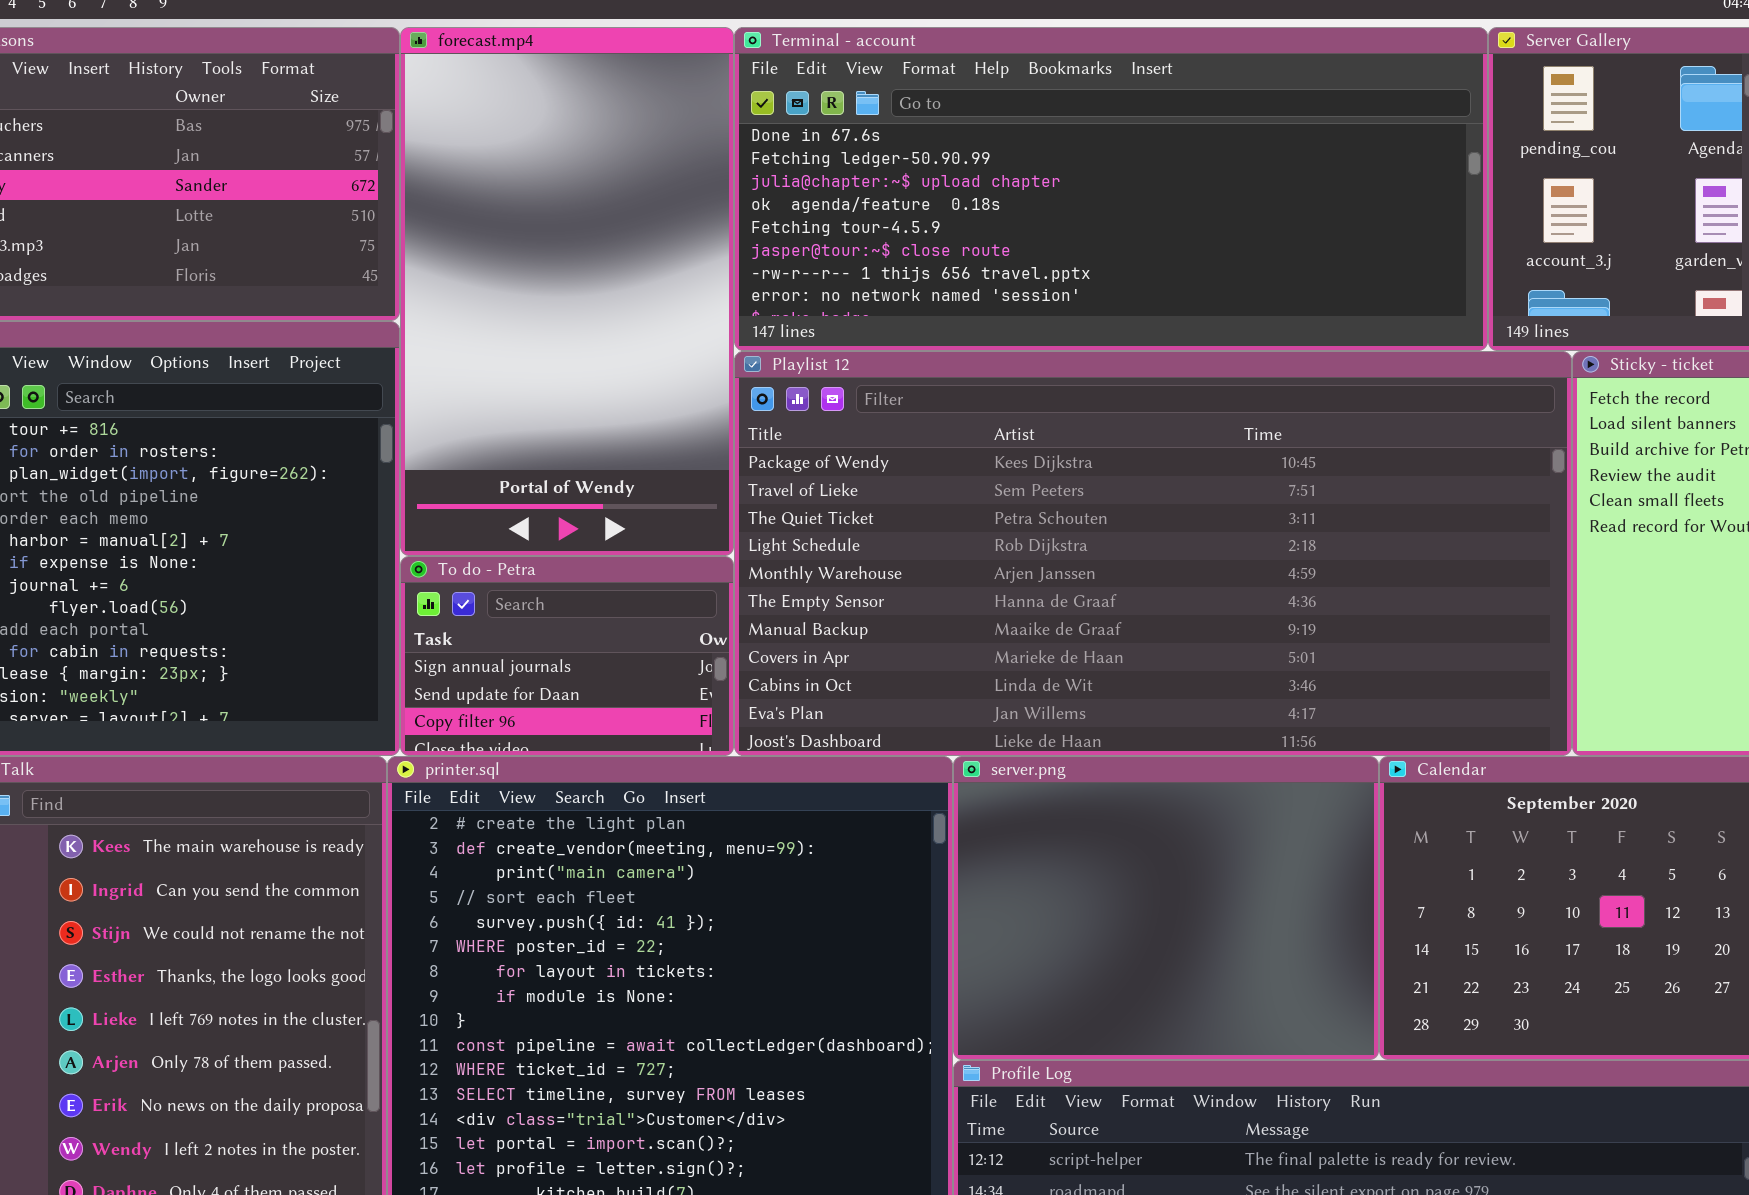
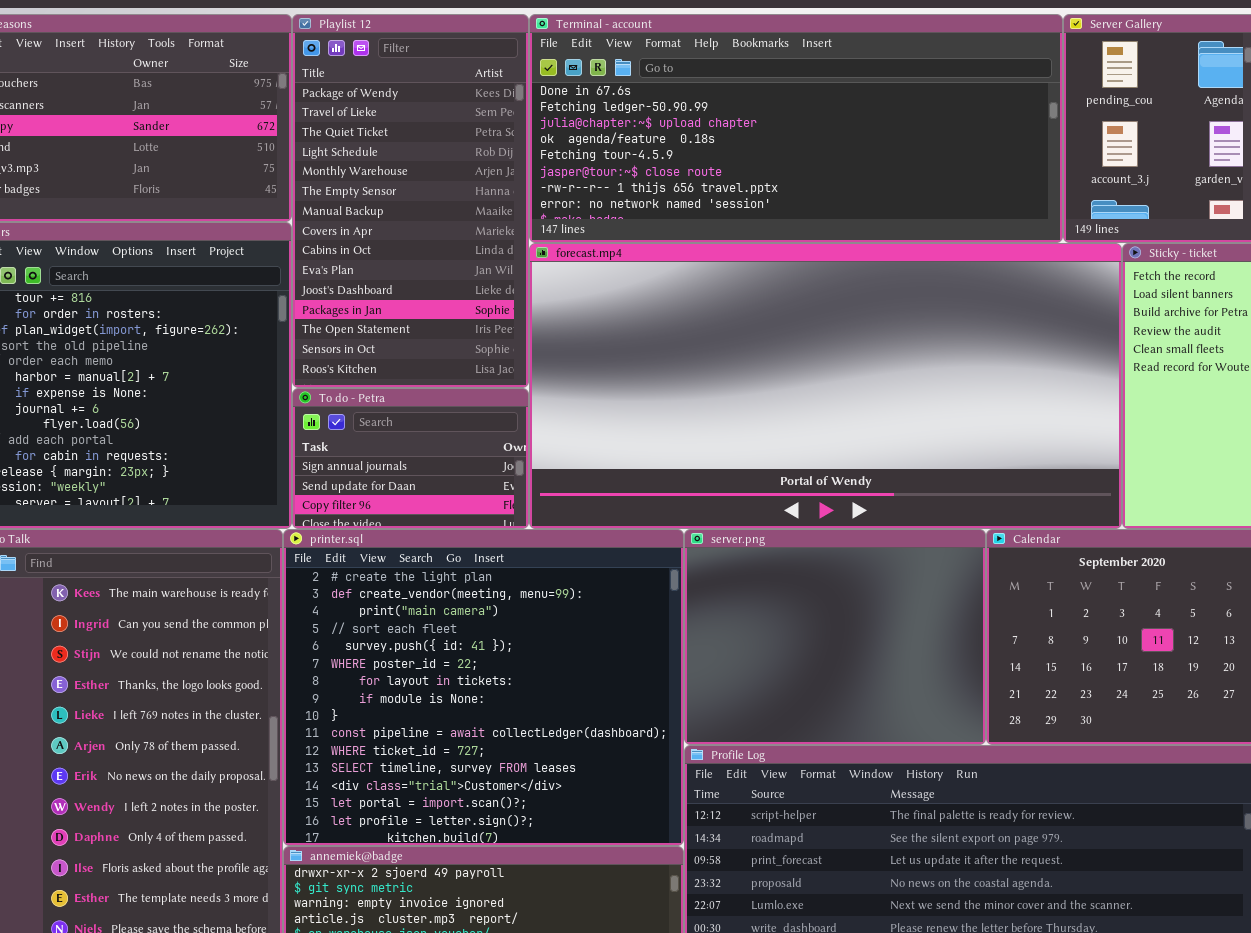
forecast.mp4: [400,27,734,556] -> [529,243,1122,529], moved, resized
Playlist 12: [734,351,1572,756] -> [292,14,529,388], moved, resized

